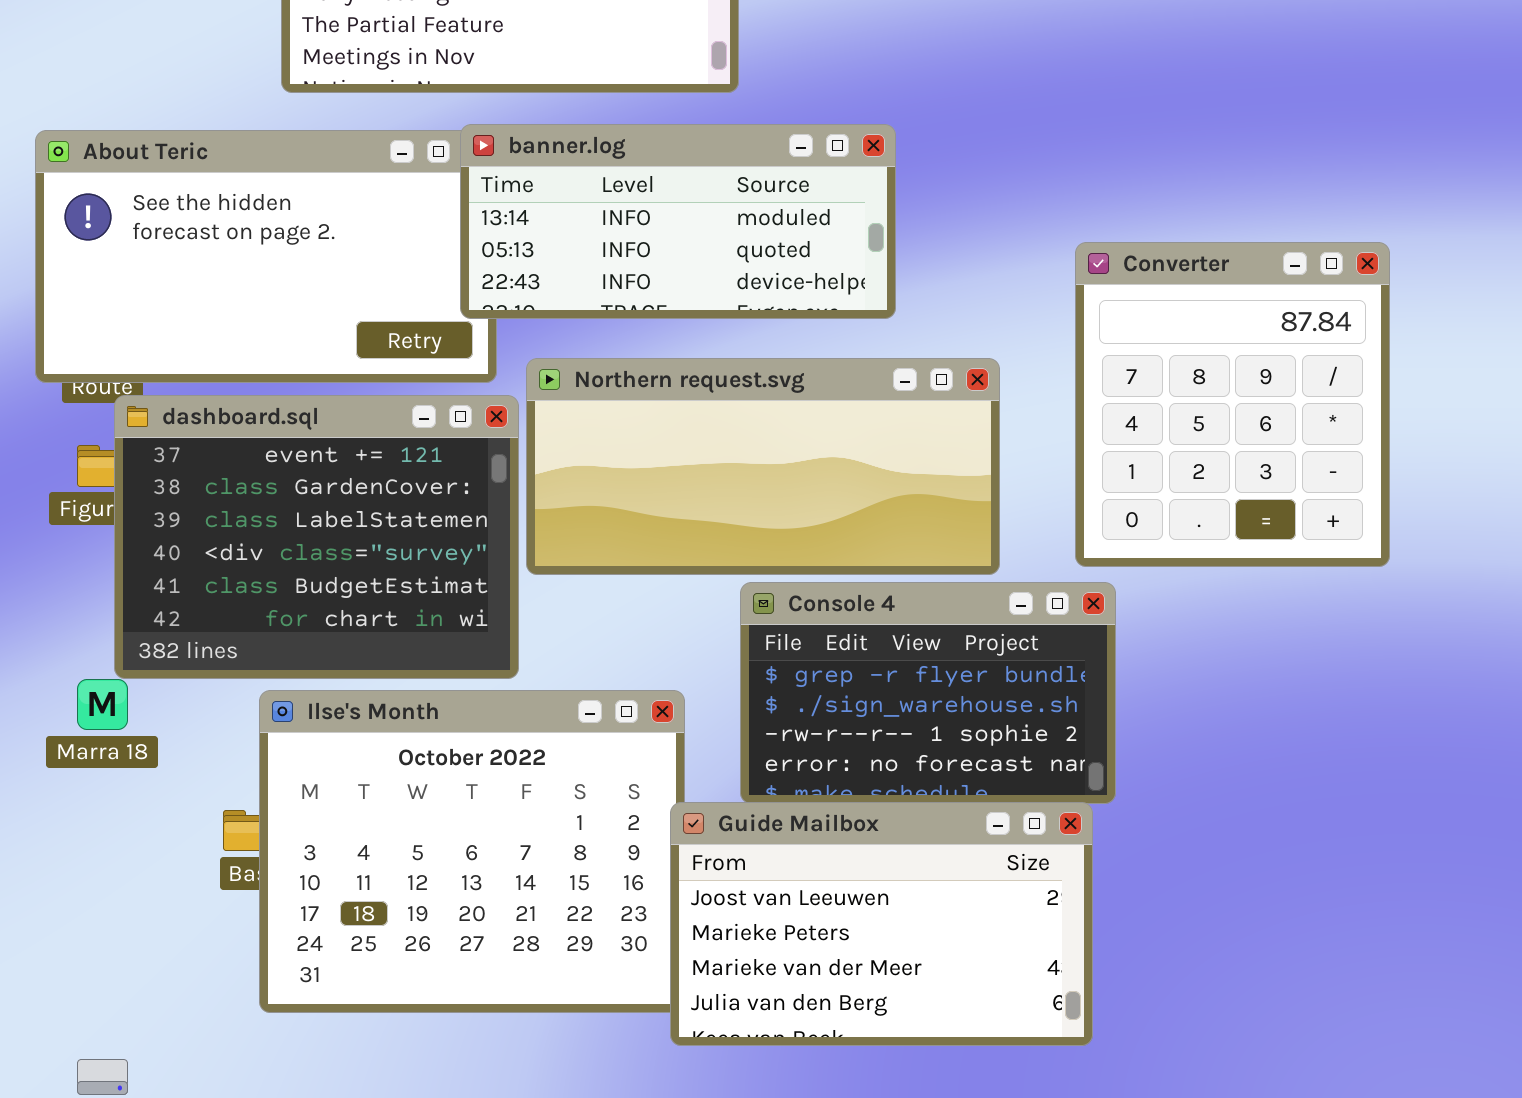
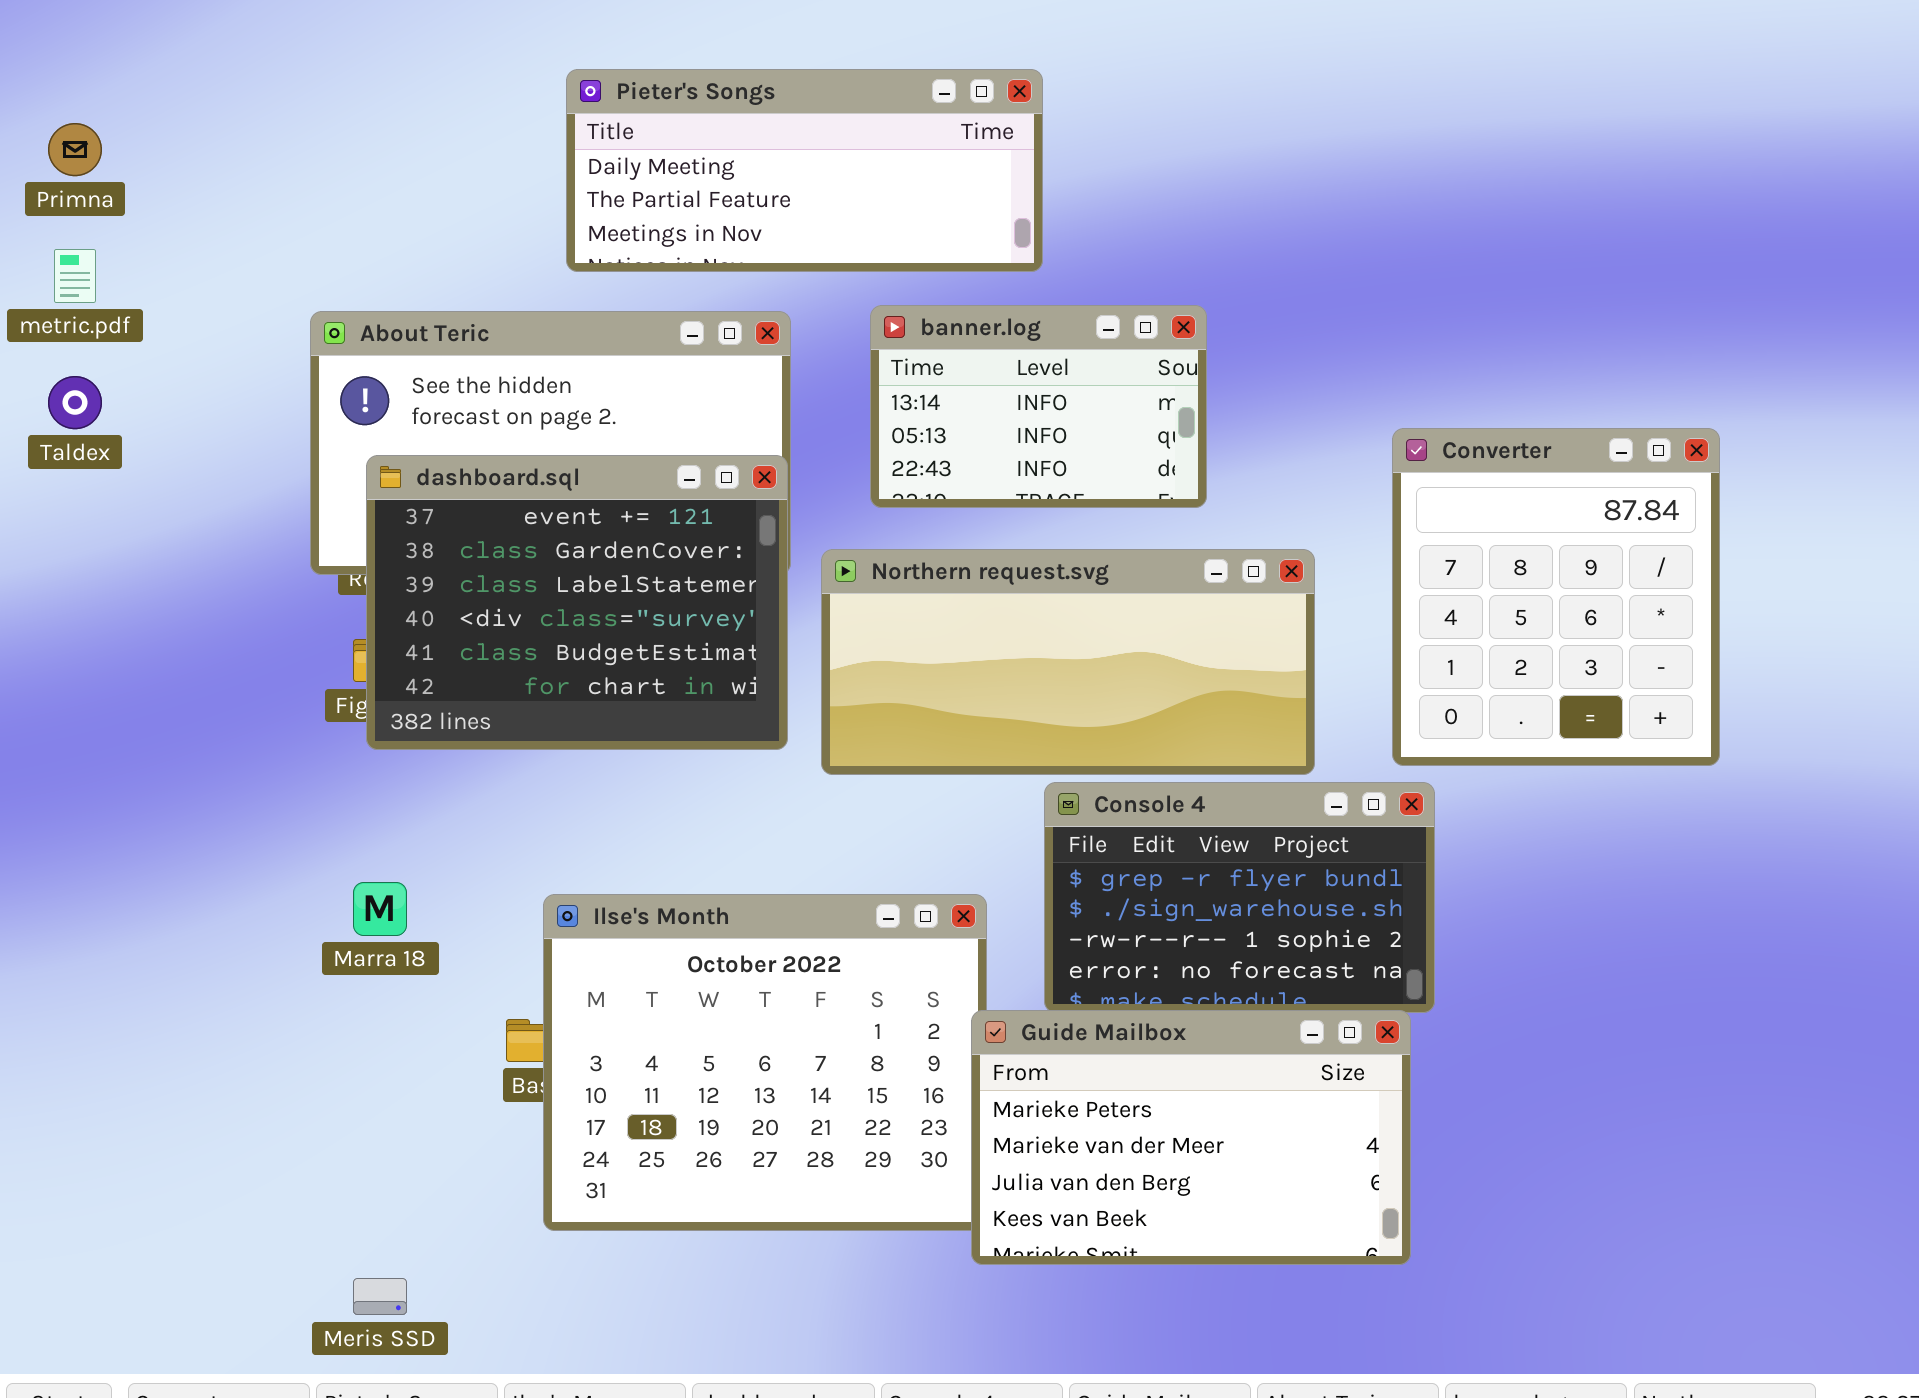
banner.log: [460,124,896,319] -> [870,305,1207,508], resized
dashboard.sql: [114,395,519,679] -> [366,455,788,750], moved
Guide Mailbox: [670,802,1093,1046] -> [971,1010,1411,1265], scrolled down 1 row

